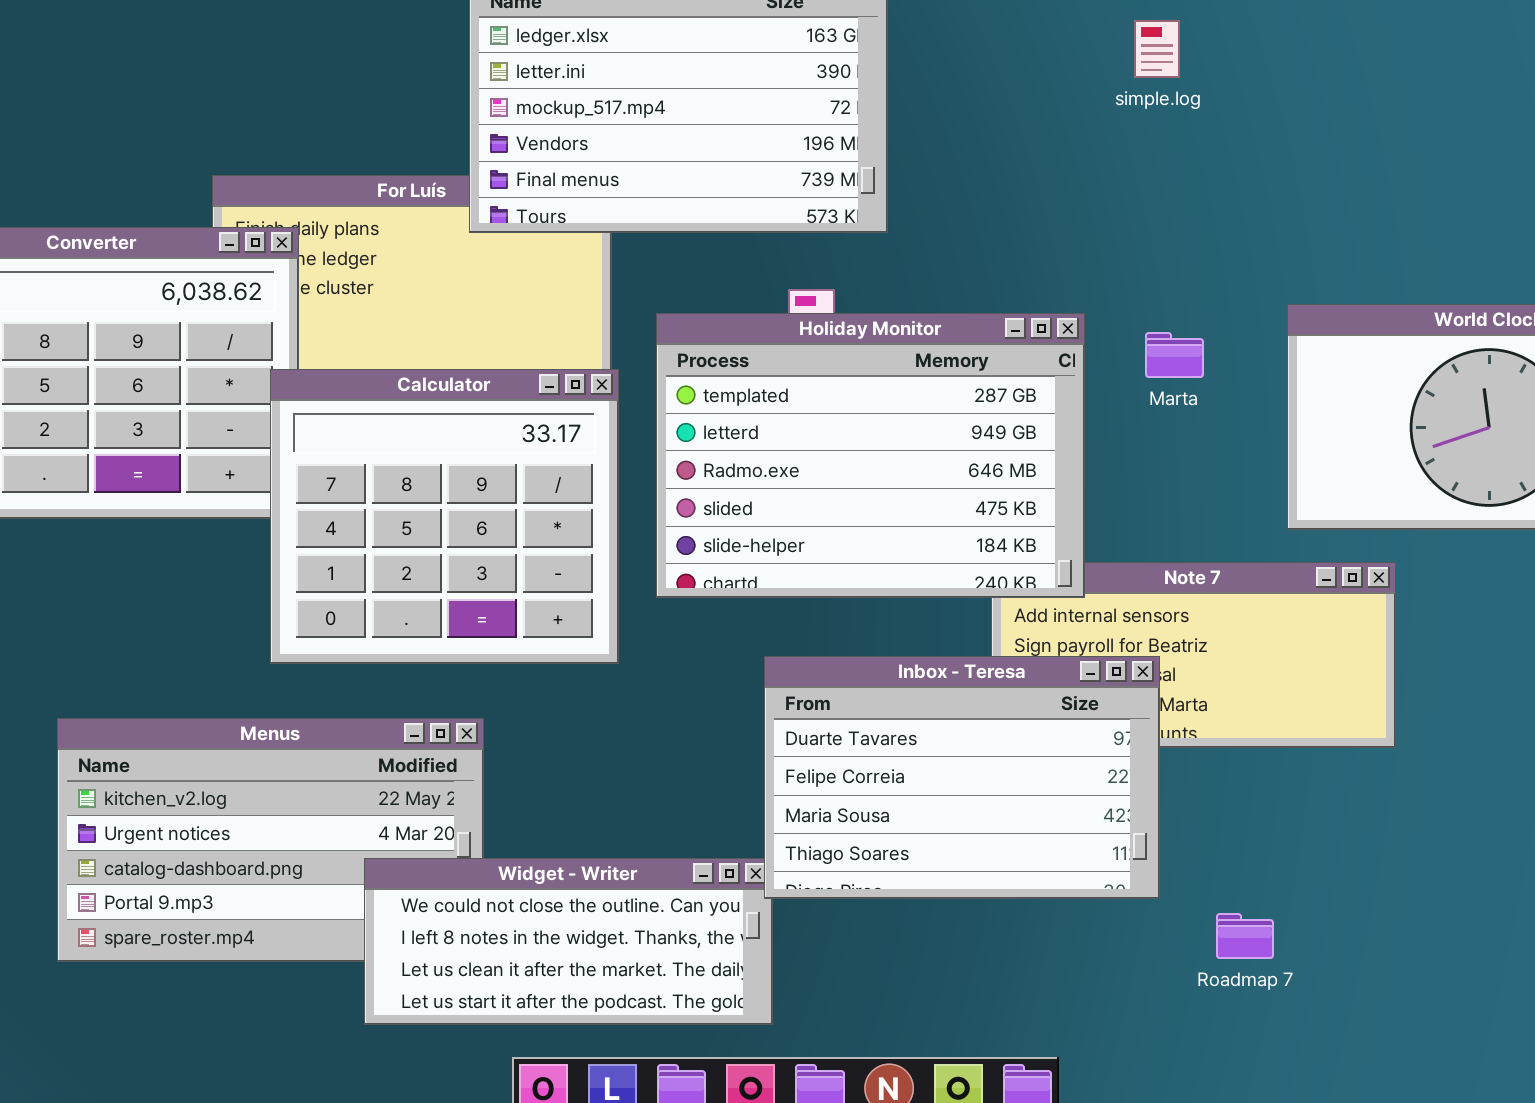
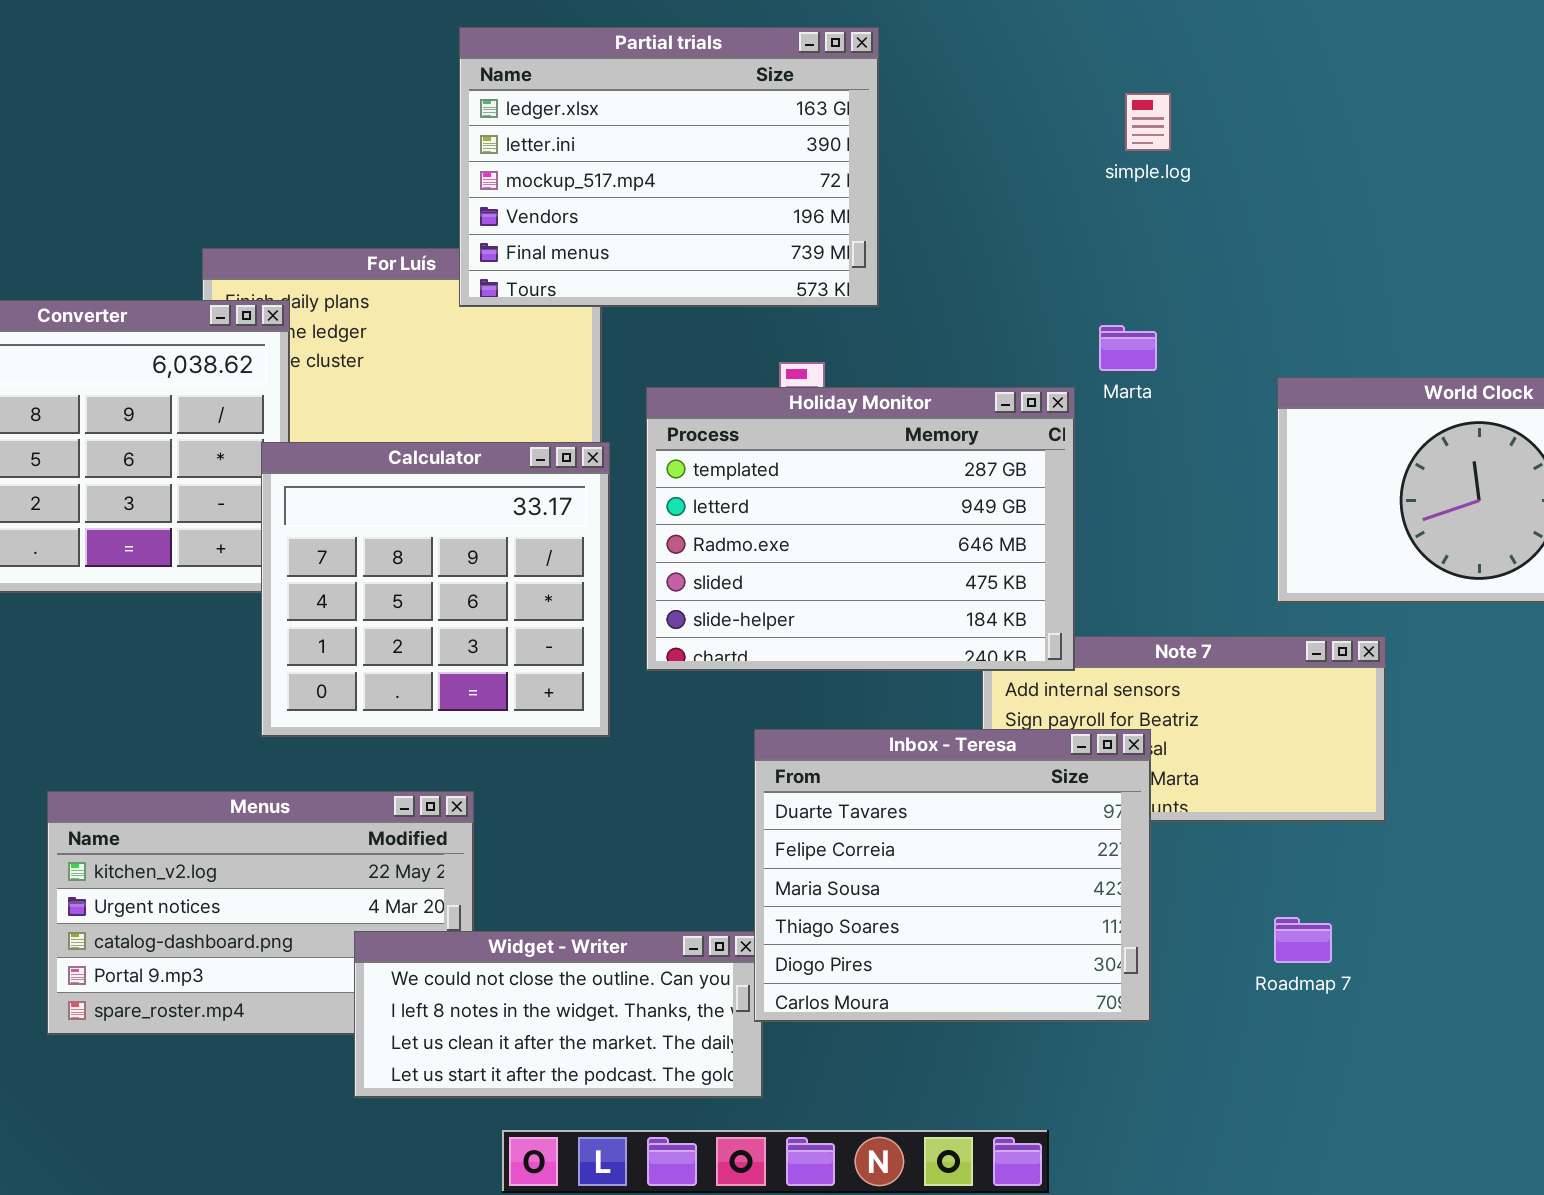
Marta: [1145,332,1204,378] -> [1099,325,1157,371], moved
Inbox - Teresa: [764,656,1160,899] -> [754,729,1151,1022], resized
Roadmap 7: [1216,913,1274,959] -> [1274,917,1332,963], moved

